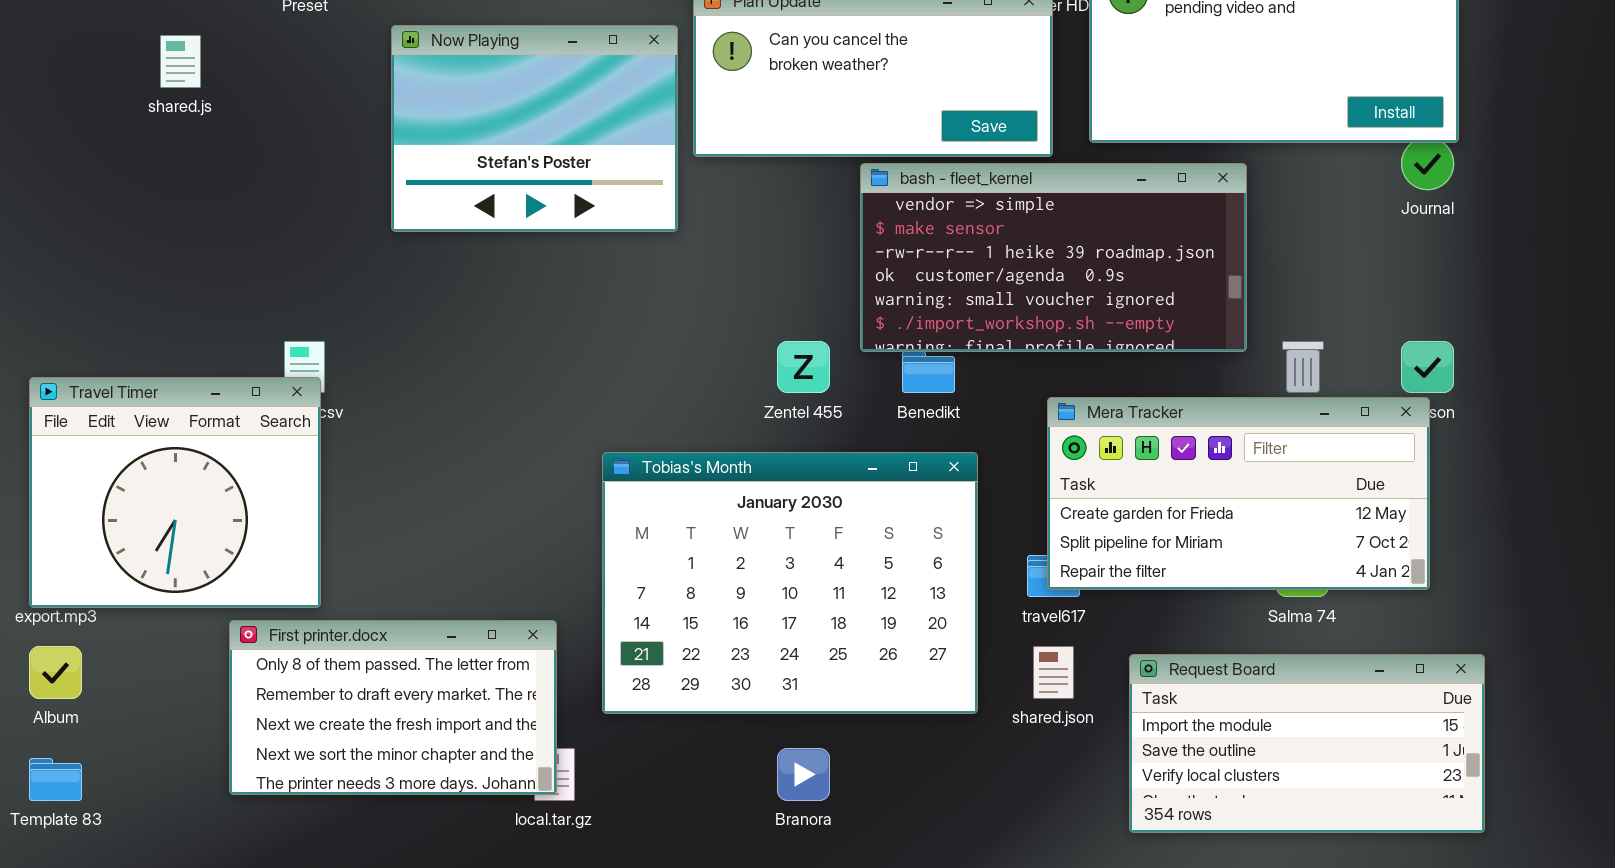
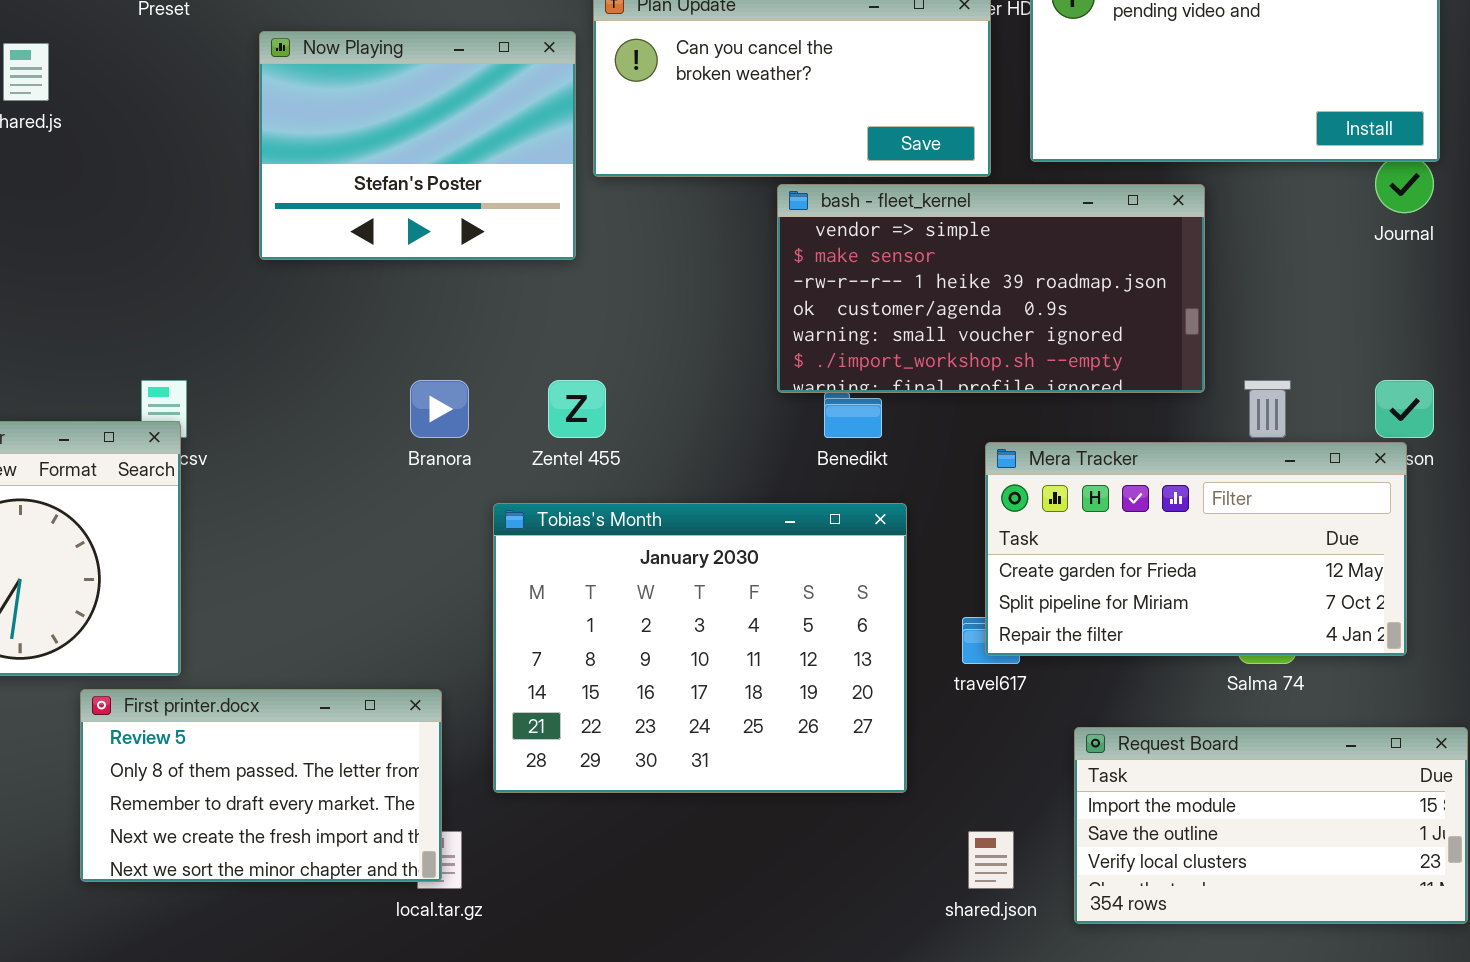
Zentel 455: [777,341,830,393] -> [548,380,606,438], moved
First printer.docx: [229,620,557,795] -> [80,689,442,882], scrolled up 1 row
shared.json: [1033,646,1074,699] -> [968,831,1014,889], moved
Branora: [777,748,830,801] -> [410,380,469,438], moved

